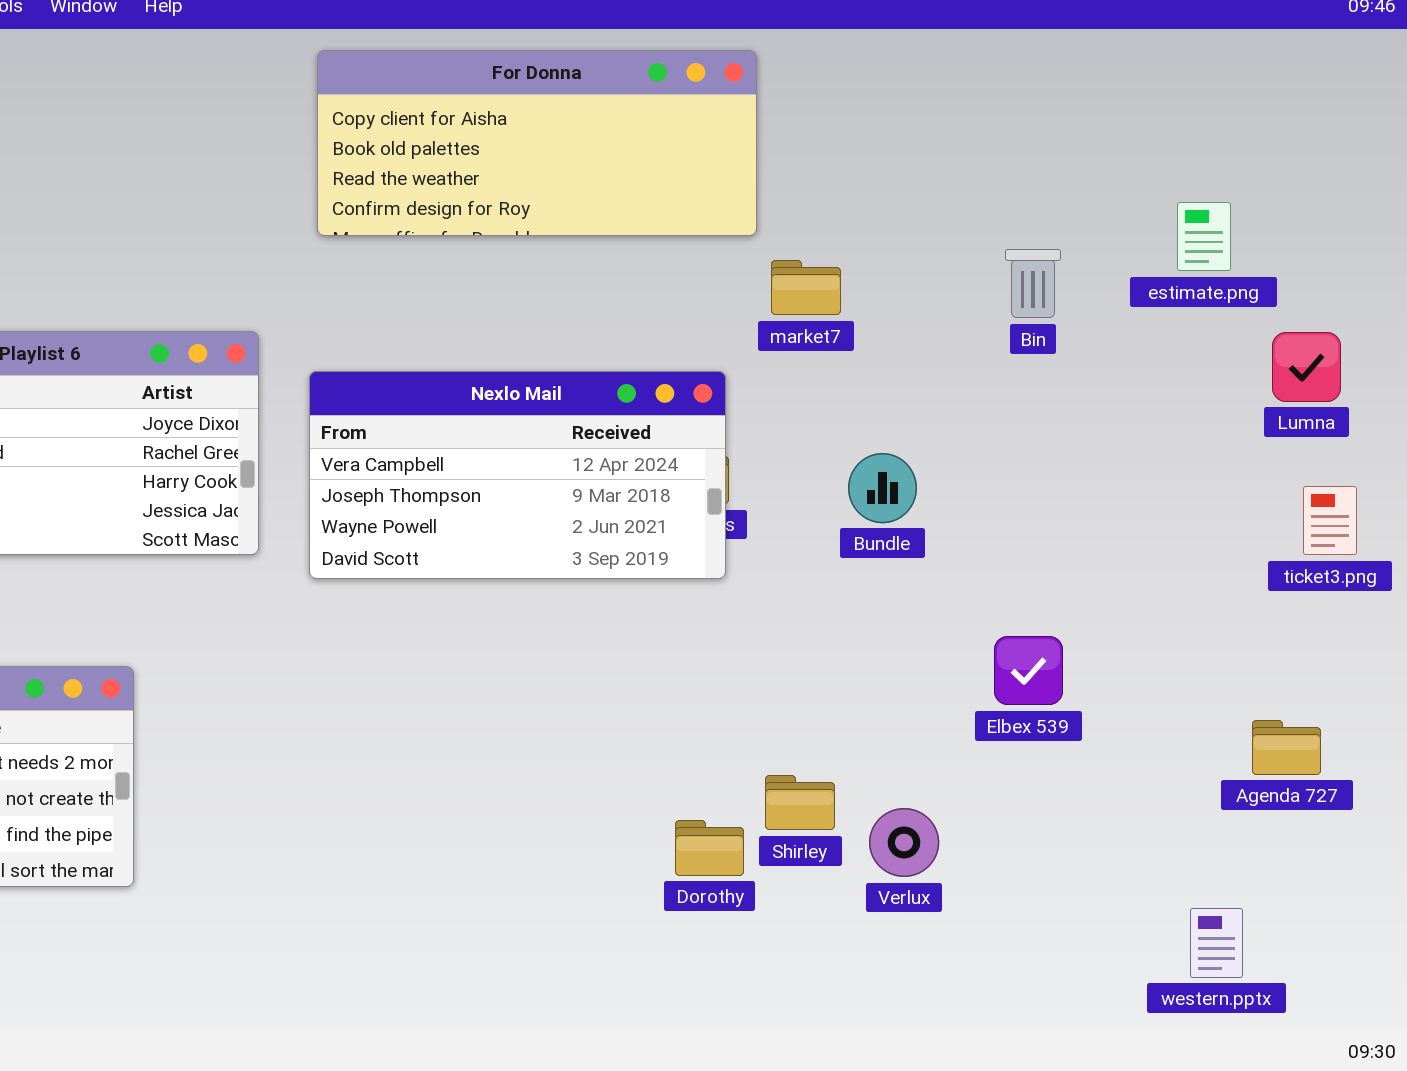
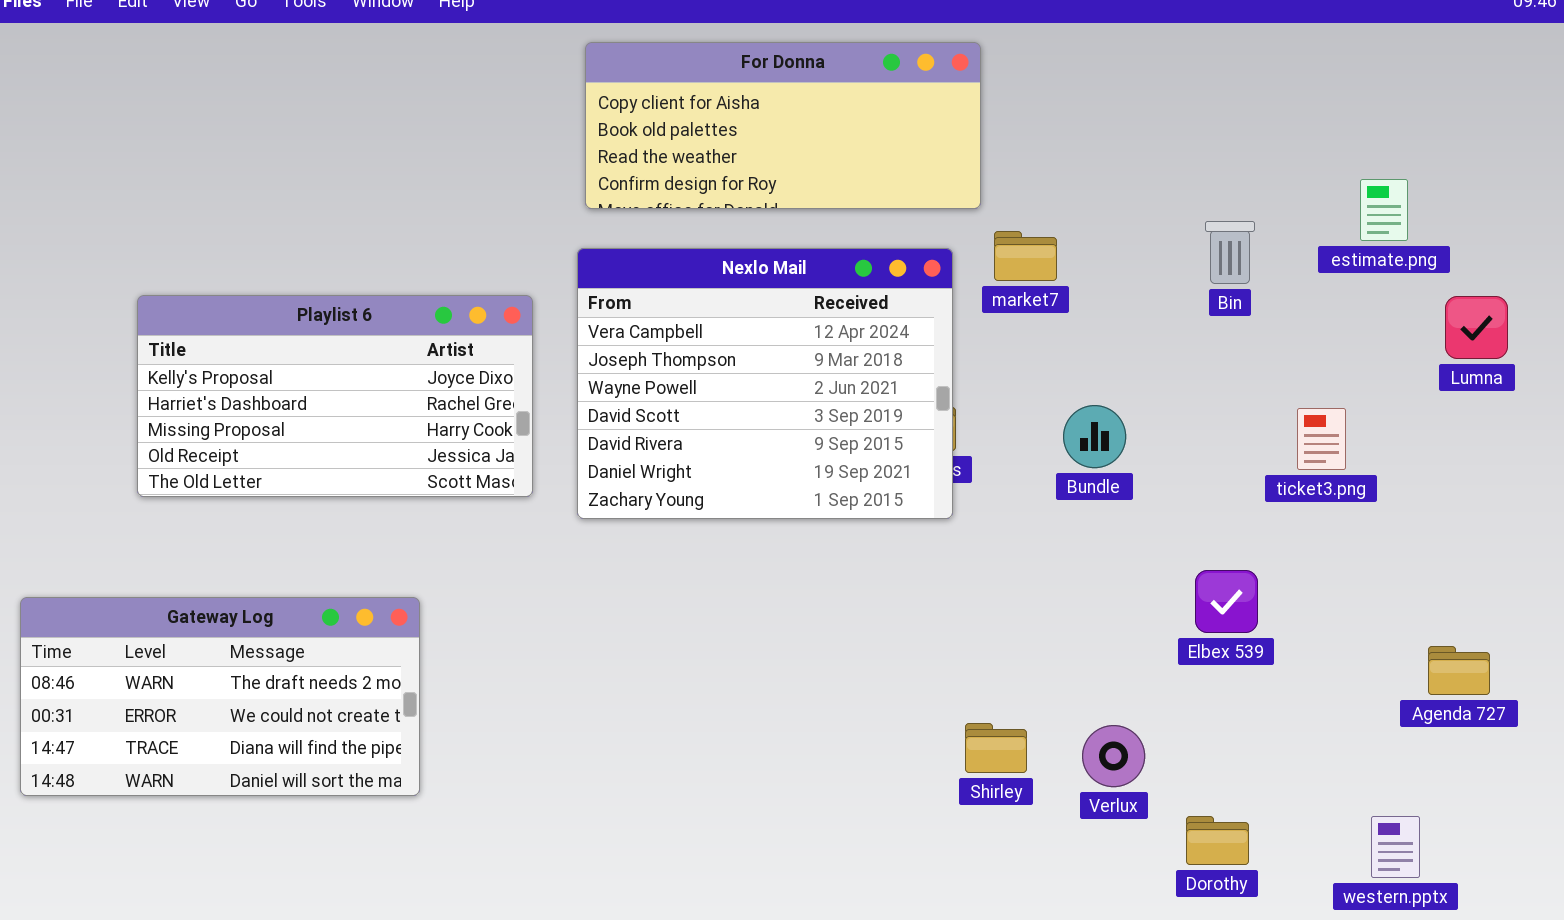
Nexlo Mail: [309,371,726,579] -> [577,248,953,519], resized
ticket3.png: [1303,486,1357,555] -> [1297,408,1346,470], moved
Shirley: [765,775,835,830] -> [965,723,1027,773], moved
Dorothy: [675,820,744,876] -> [1186,816,1249,865], moved

